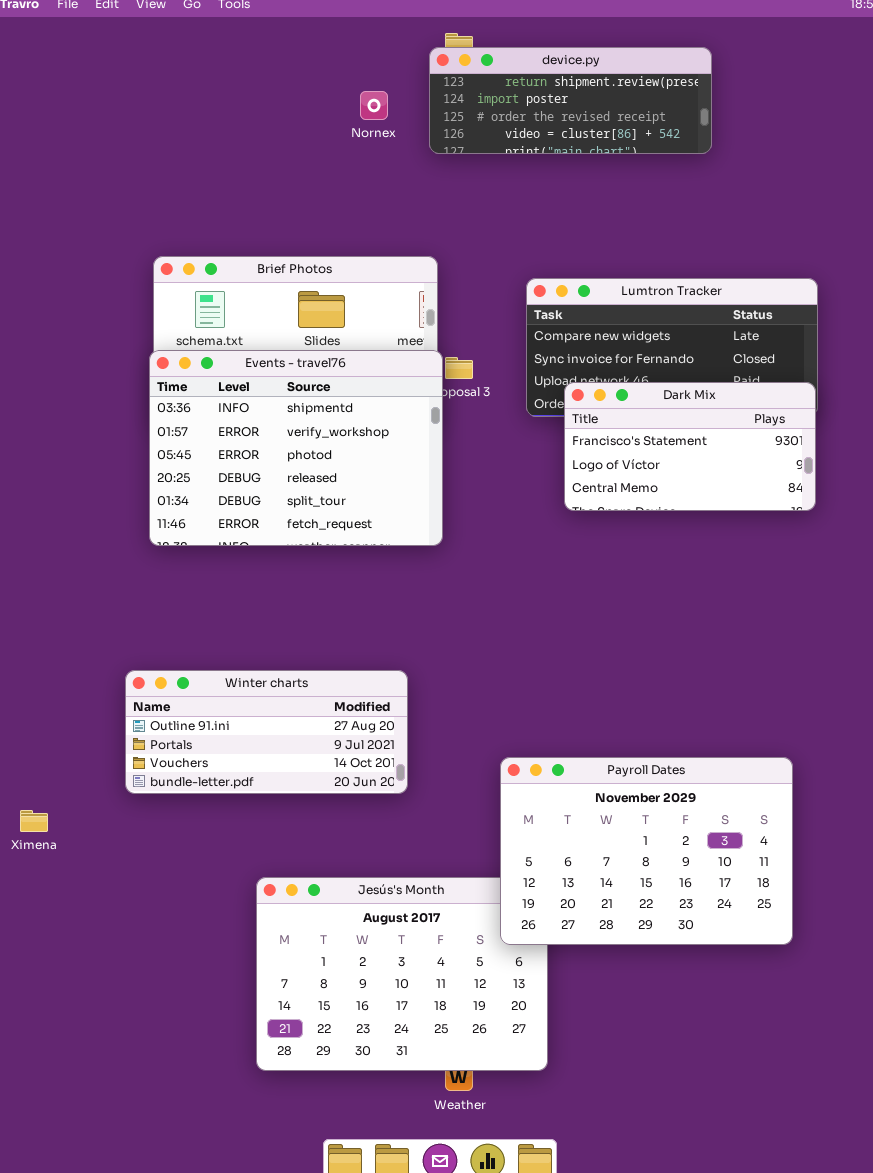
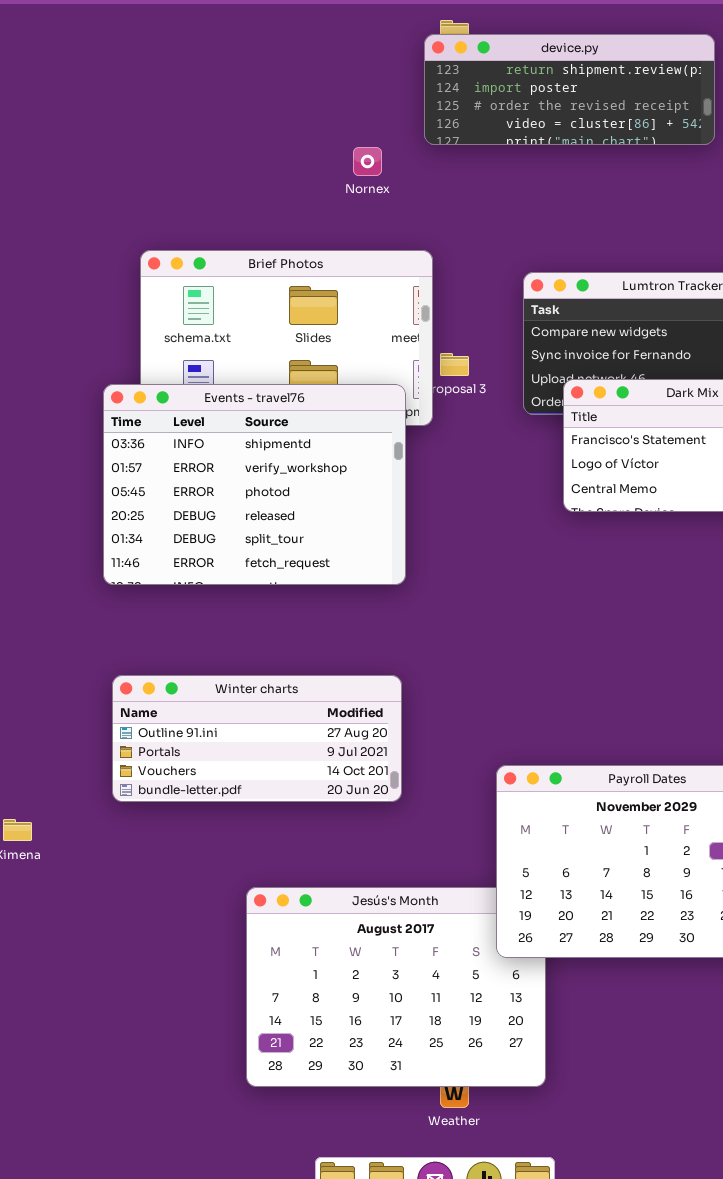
Nornex: [360,91,388,120] -> [353,147,382,176], moved
Events - travel76: [149,350,443,546] -> [103,384,406,585], moved

